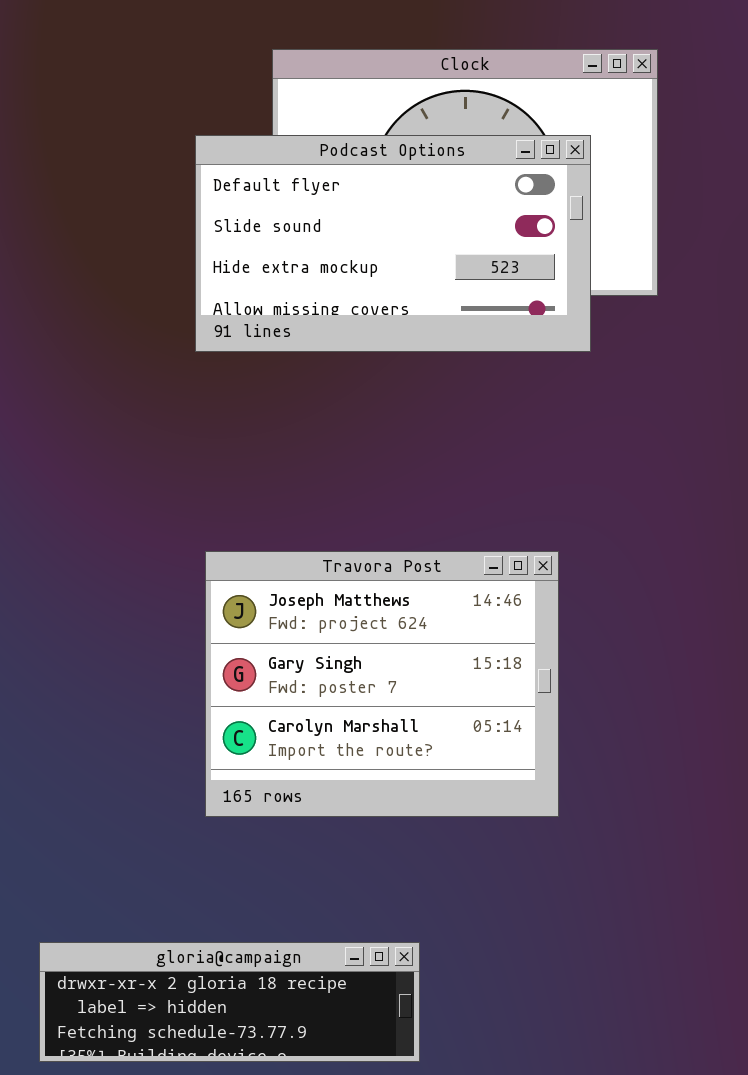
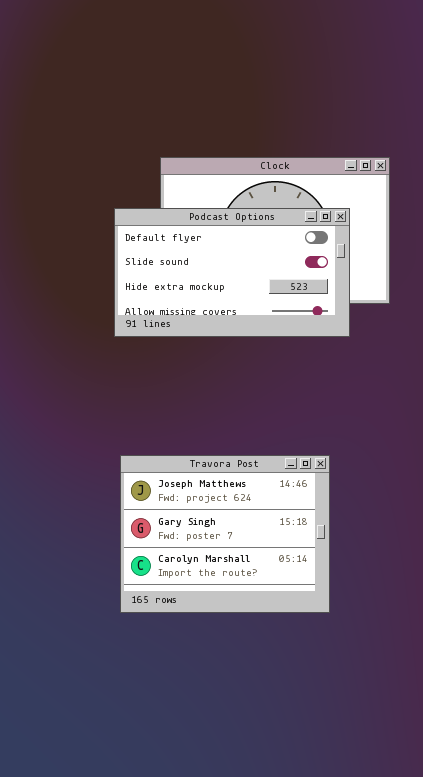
gloria@campaign: [39,942,420,1062] -> none, closed

